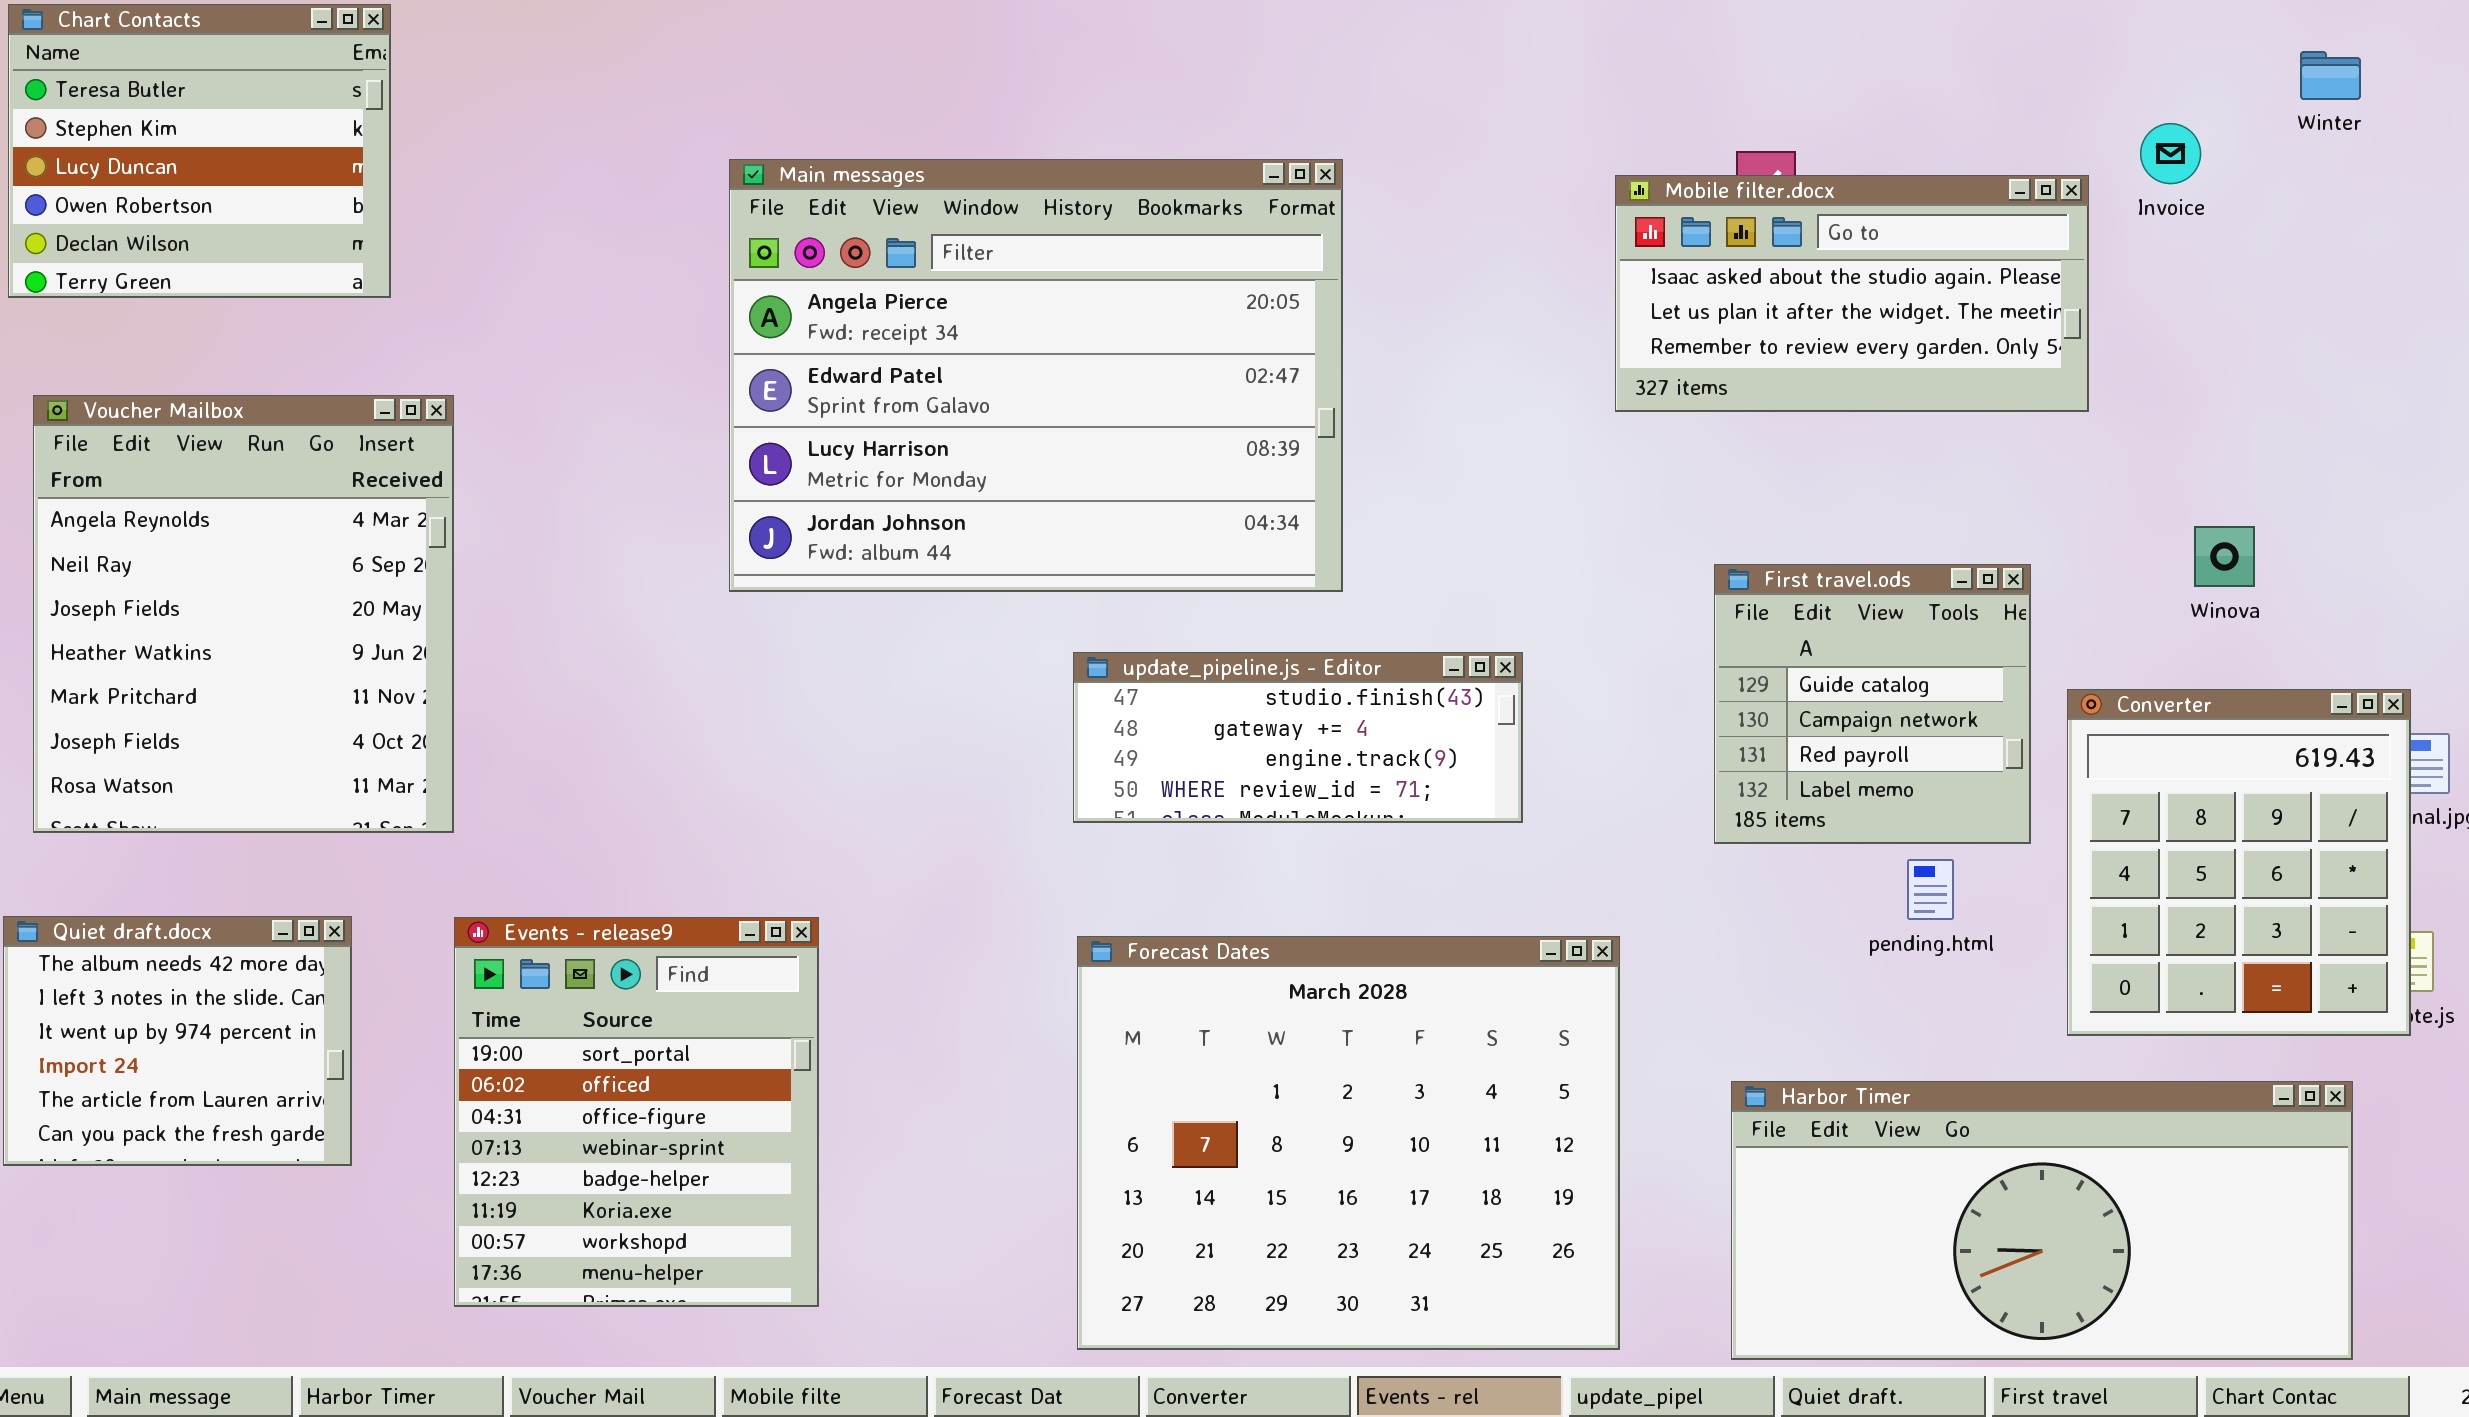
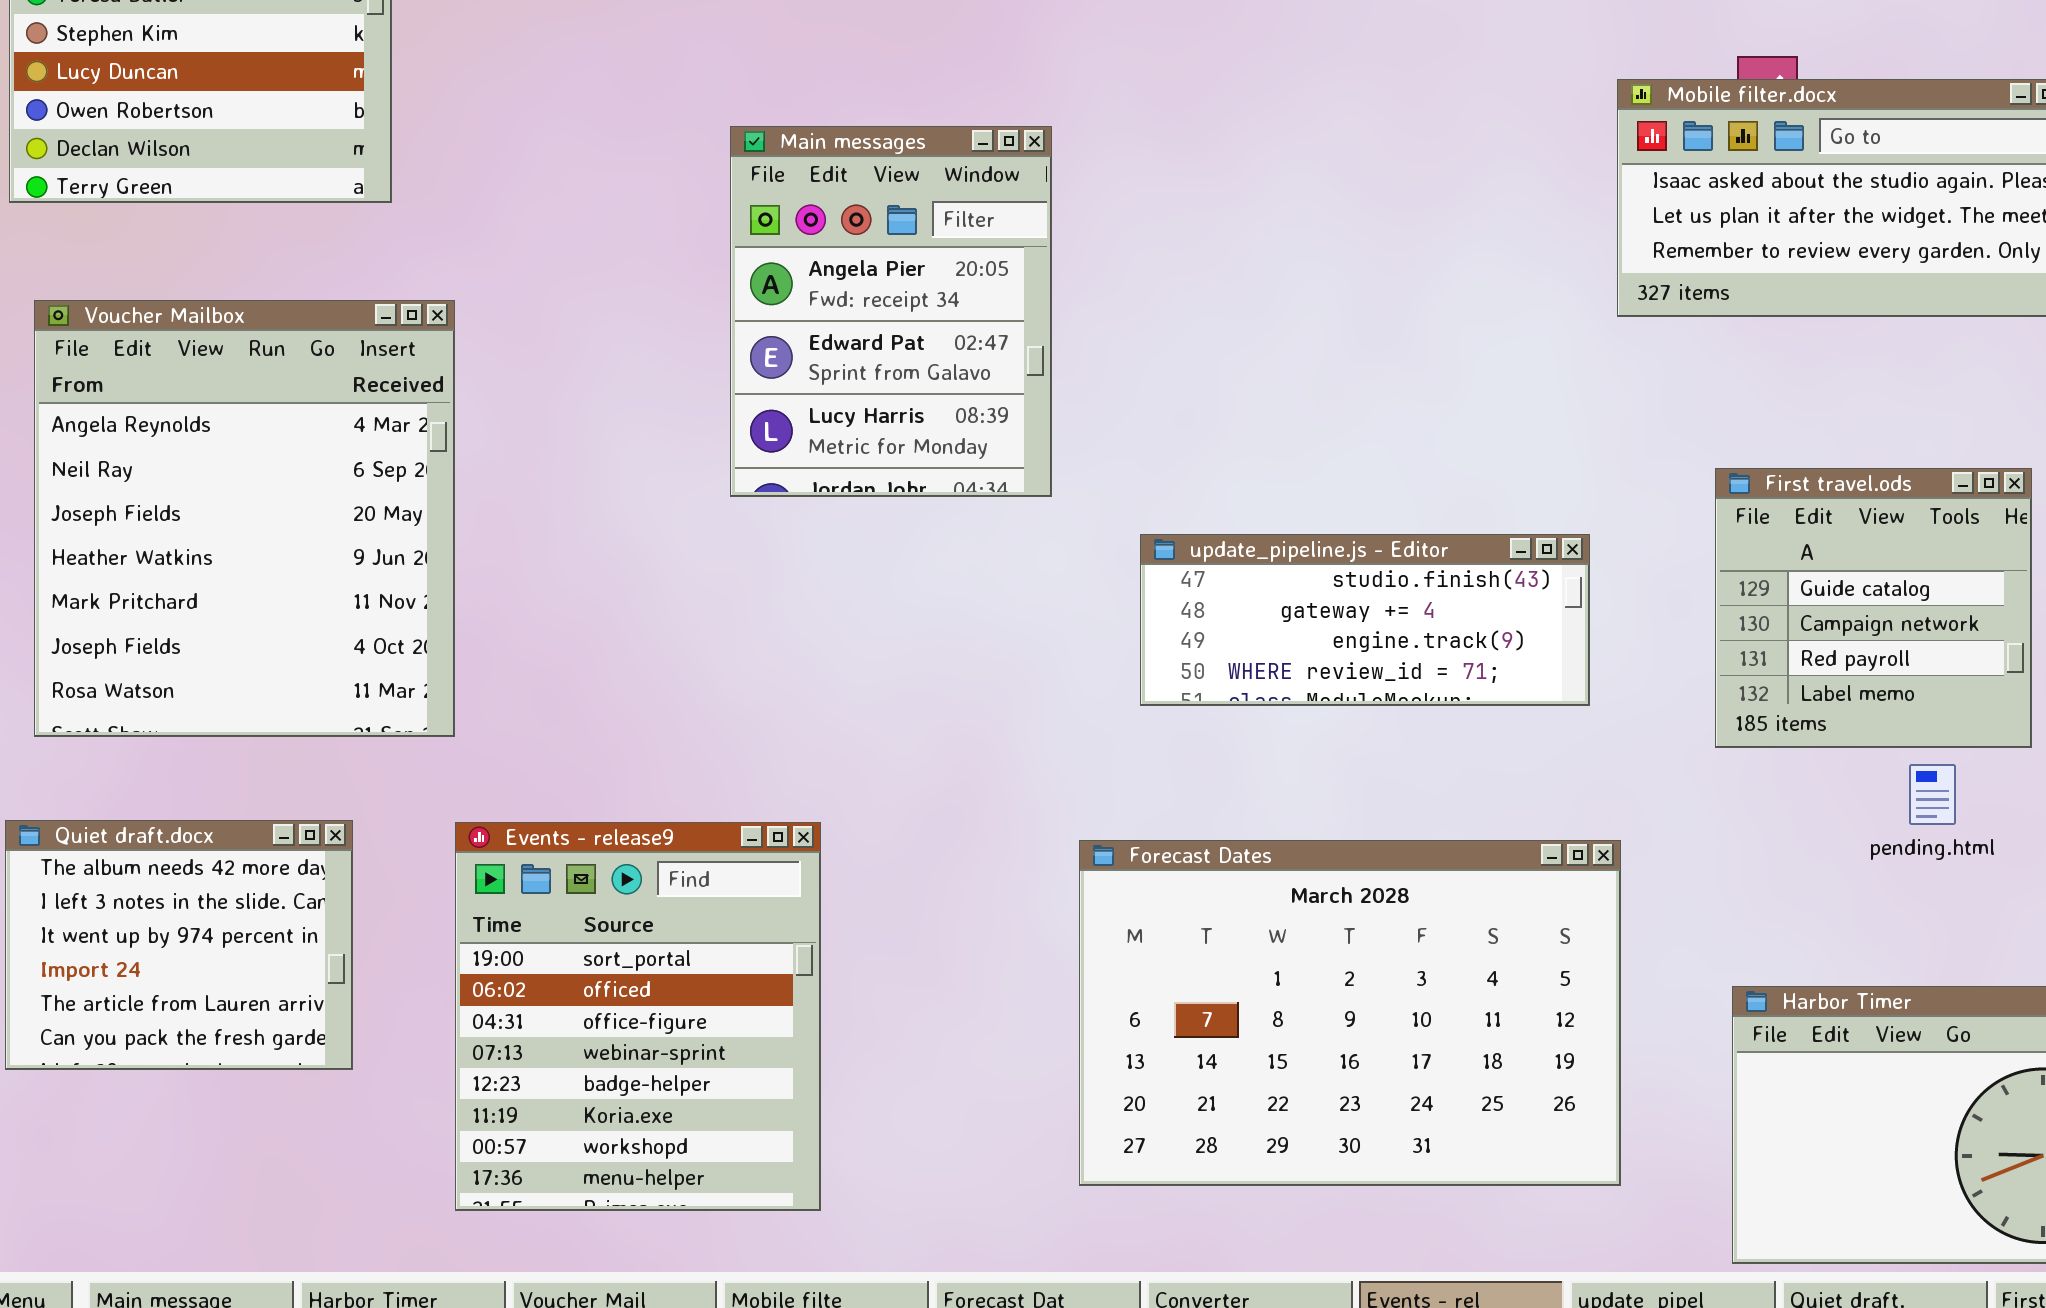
Main messages: [729,159,1343,592] -> [730,126,1052,497], resized
update_pipeline.js - Editor: [1073,652,1523,823] -> [1140,534,1590,706], moved
Forecast Dates: [1077,936,1620,1350] -> [1079,840,1621,1186], resized

